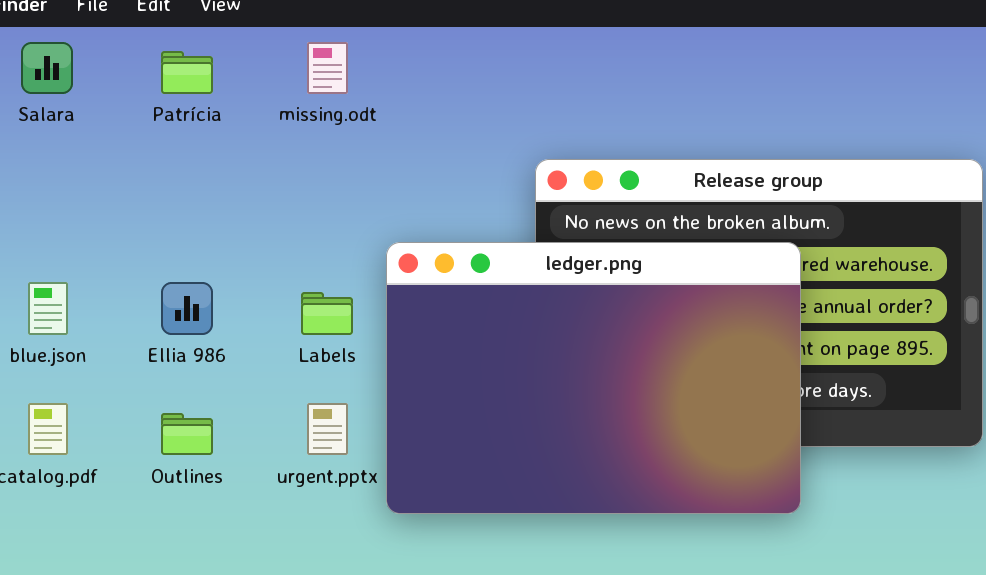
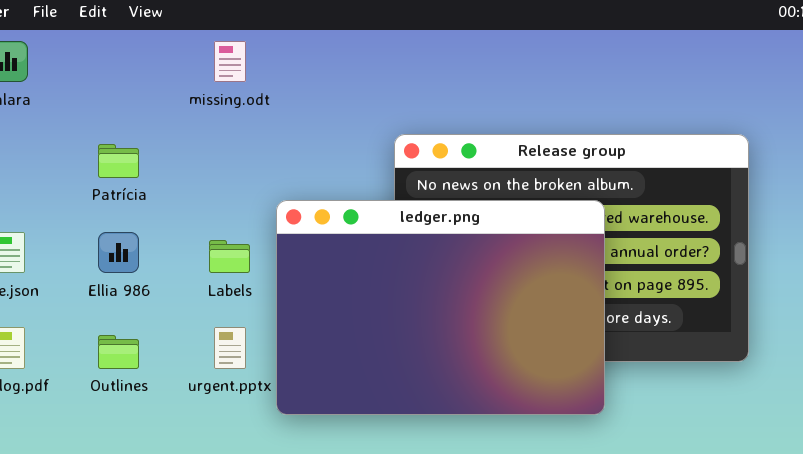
Patrícia: [161,51,213,94] -> [98,144,139,178], moved

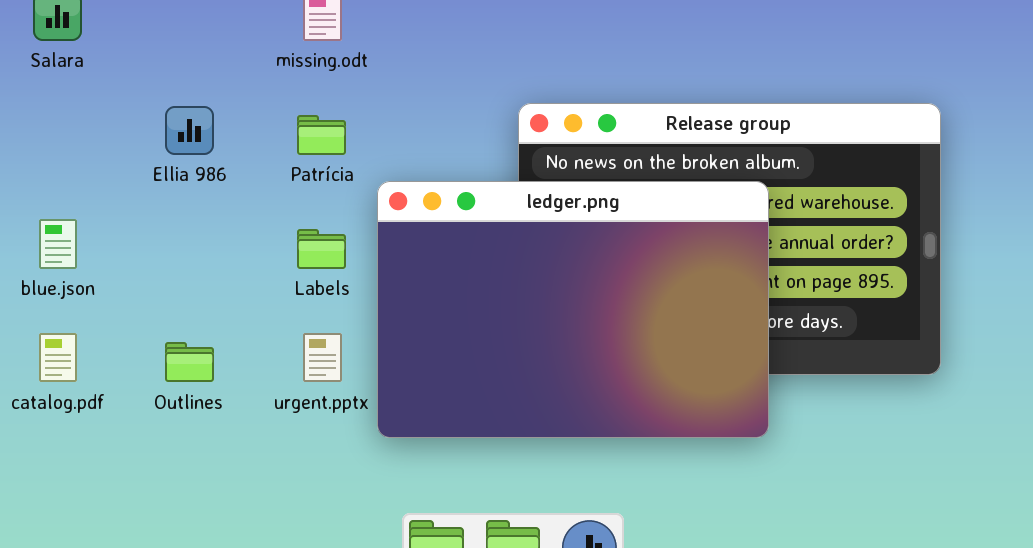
Patrícia: [98,144,139,178] -> [297,115,346,155], moved
Ellia 986: [98,232,139,273] -> [165,106,214,155], moved

